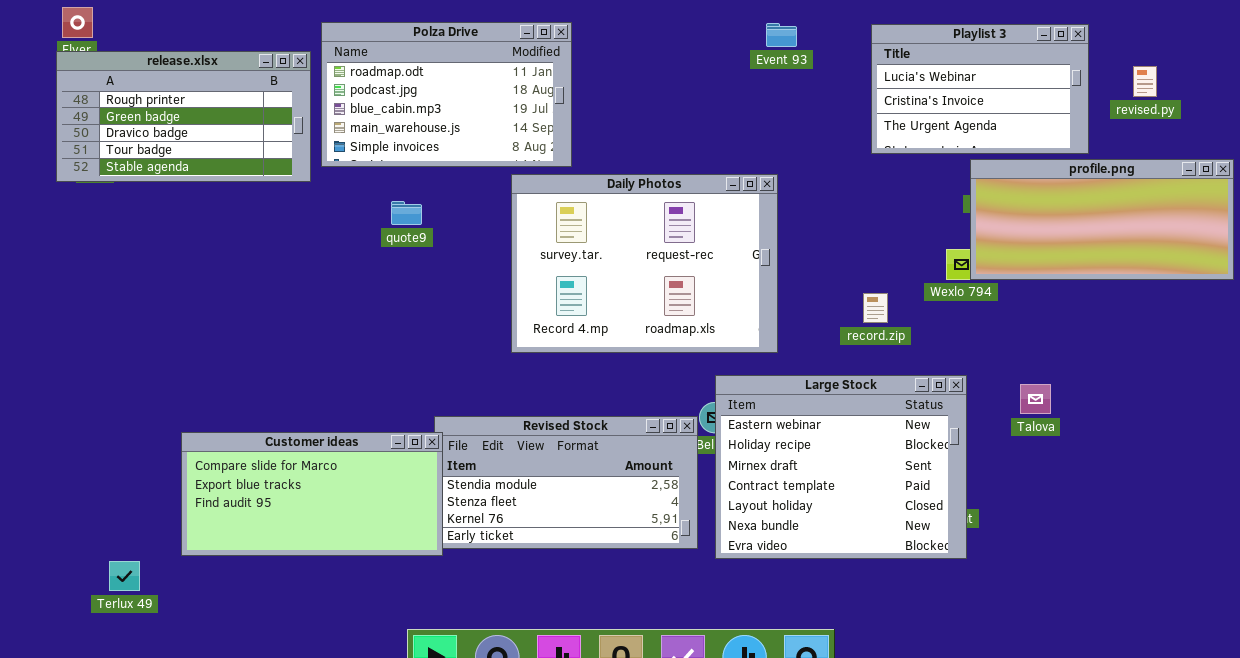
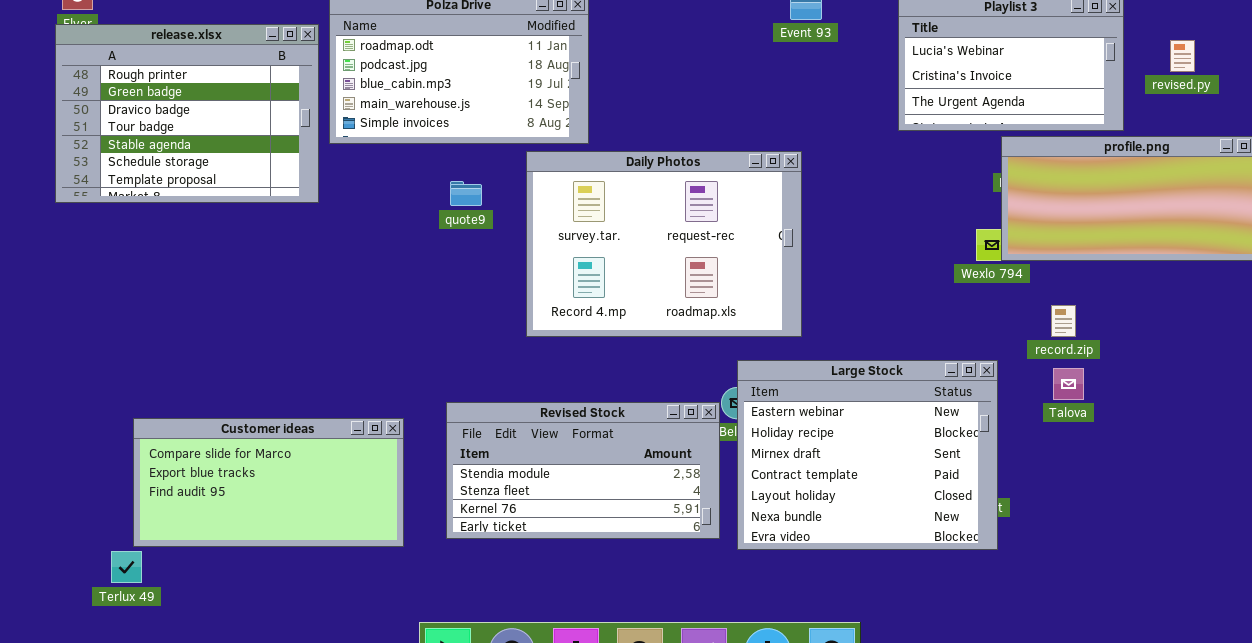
release.xlsx: [56,51,311,182] -> [55,24,319,203], resized
quote9: [391,201,422,225] -> [450,181,482,206], moved
record.zip: [863,293,888,323] -> [1051,305,1076,337], moved
Customer ideas: [181,432,443,556] -> [133,418,404,547], moved

